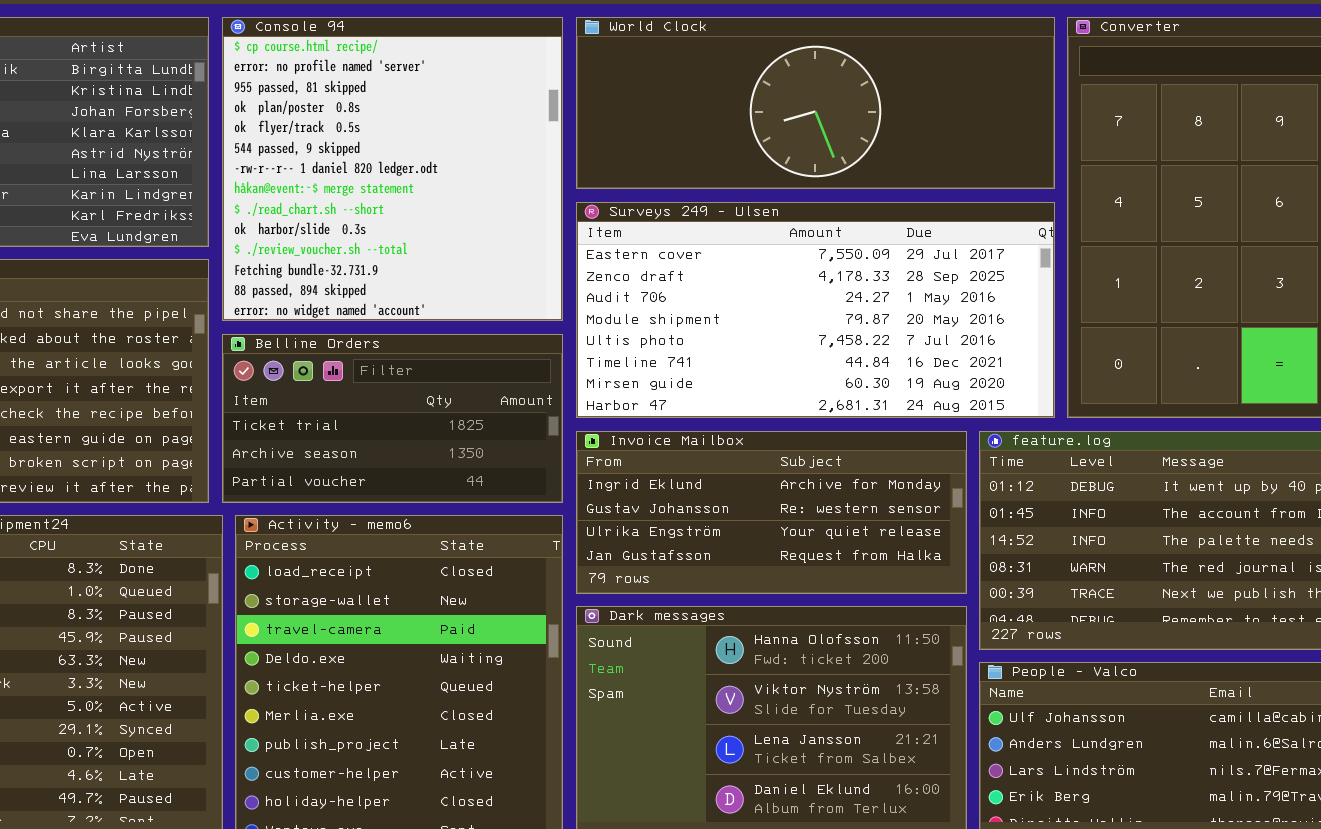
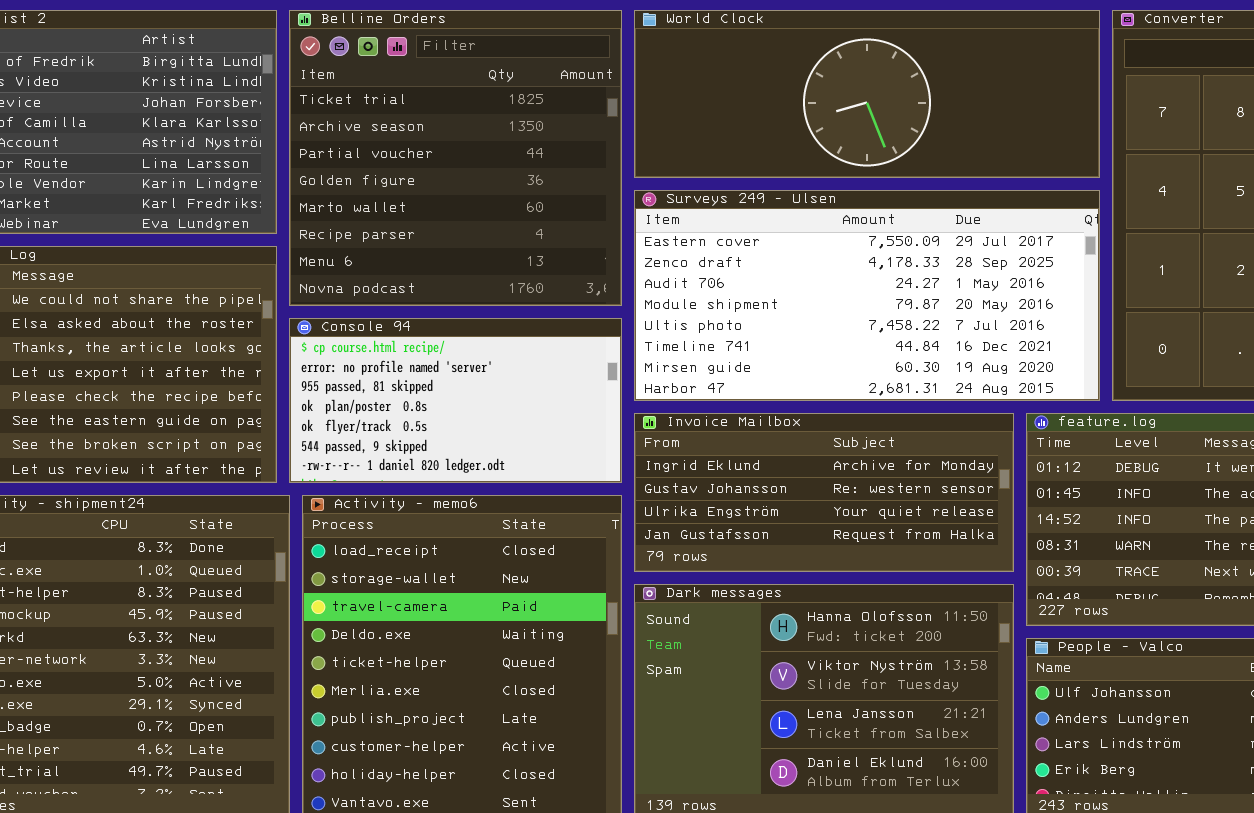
Console 94: [222,17,563,321] -> [289,318,622,483], moved, resized
Belline Orders: [222,334,563,503] -> [289,10,622,306], moved, resized

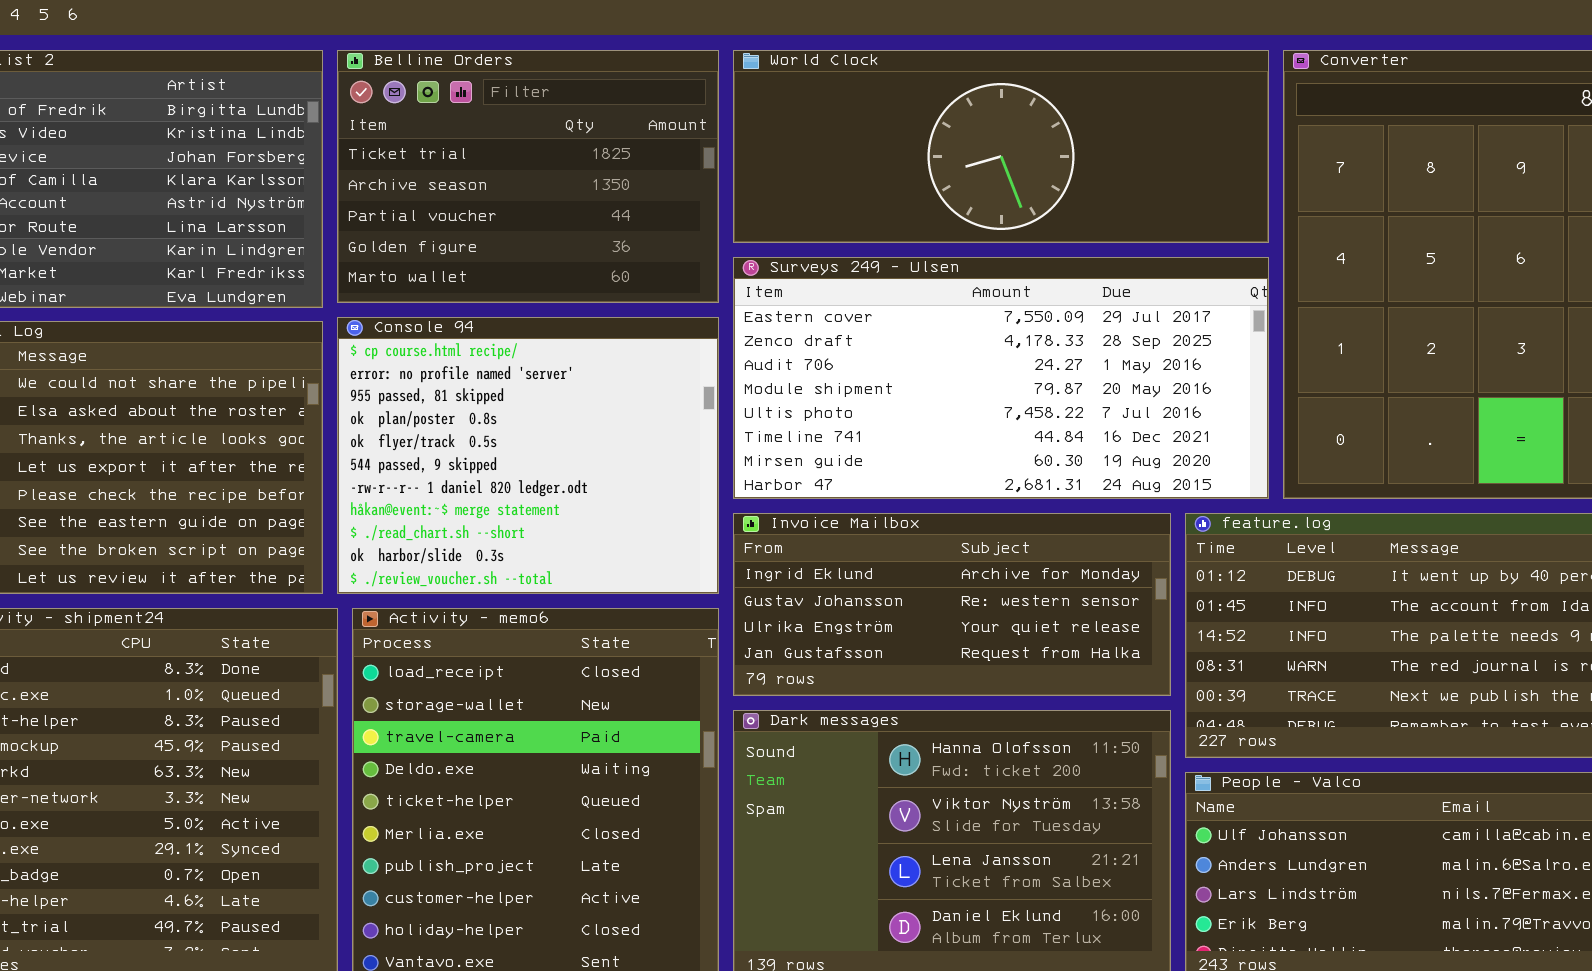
Belline Orders: [289,10,622,306] -> [337,50,719,303], resized
Console 94: [289,318,622,483] -> [337,317,719,594], resized

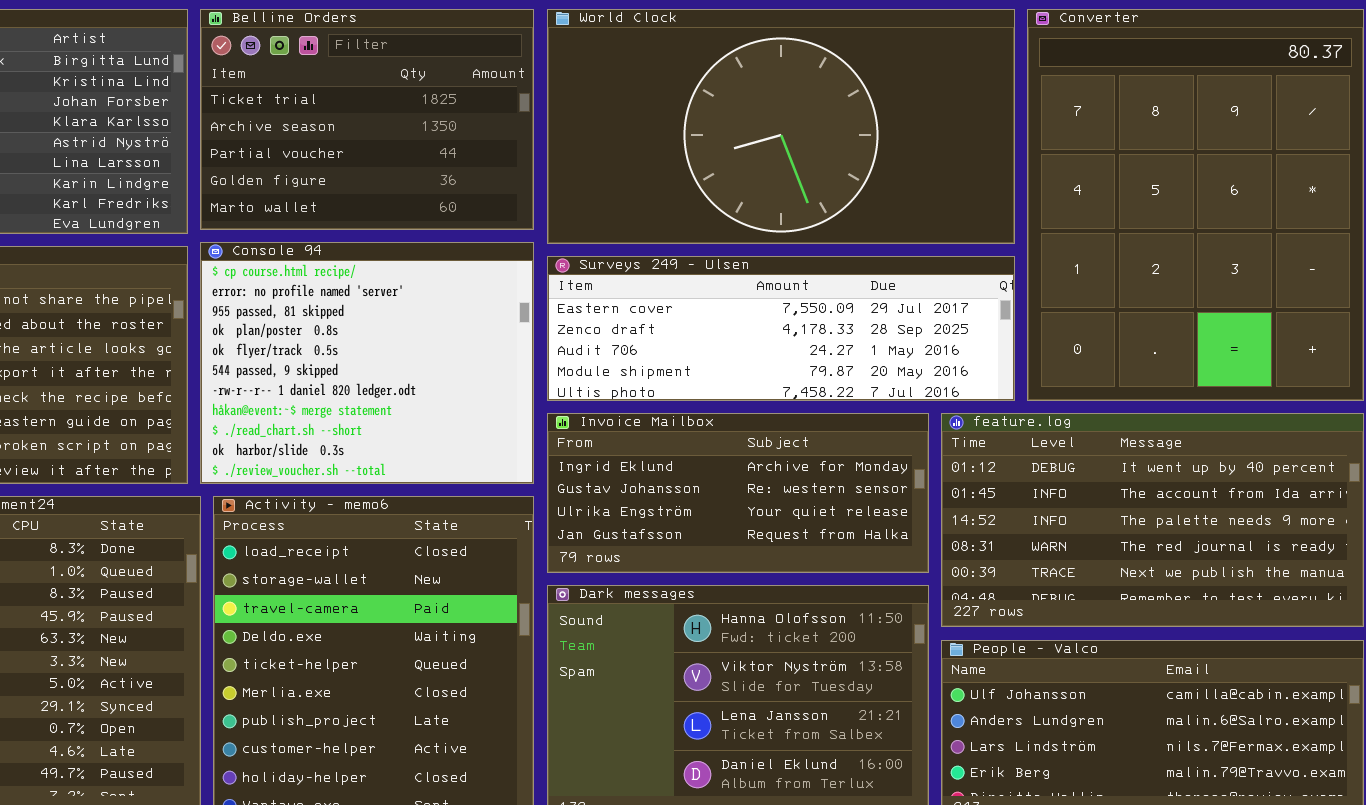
World Clock: [733,50,1269,243] -> [547,9,1015,244], resized
Surveys 249 - Ulsen: [733,257,1269,499] -> [547,256,1015,401], resized

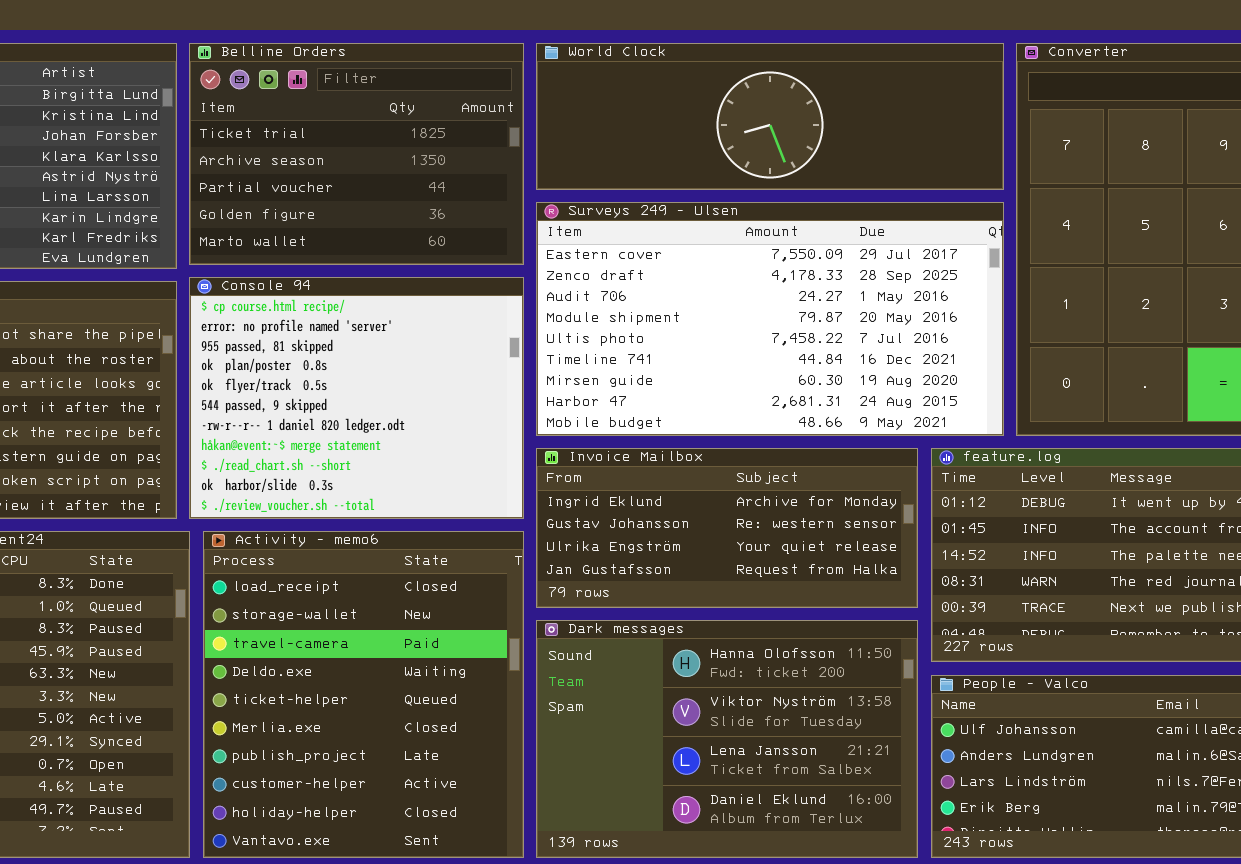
World Clock: [547,9,1015,244] -> [536,43,1004,190], resized
Surveys 249 - Ulsen: [547,256,1015,401] -> [536,202,1004,436], resized

